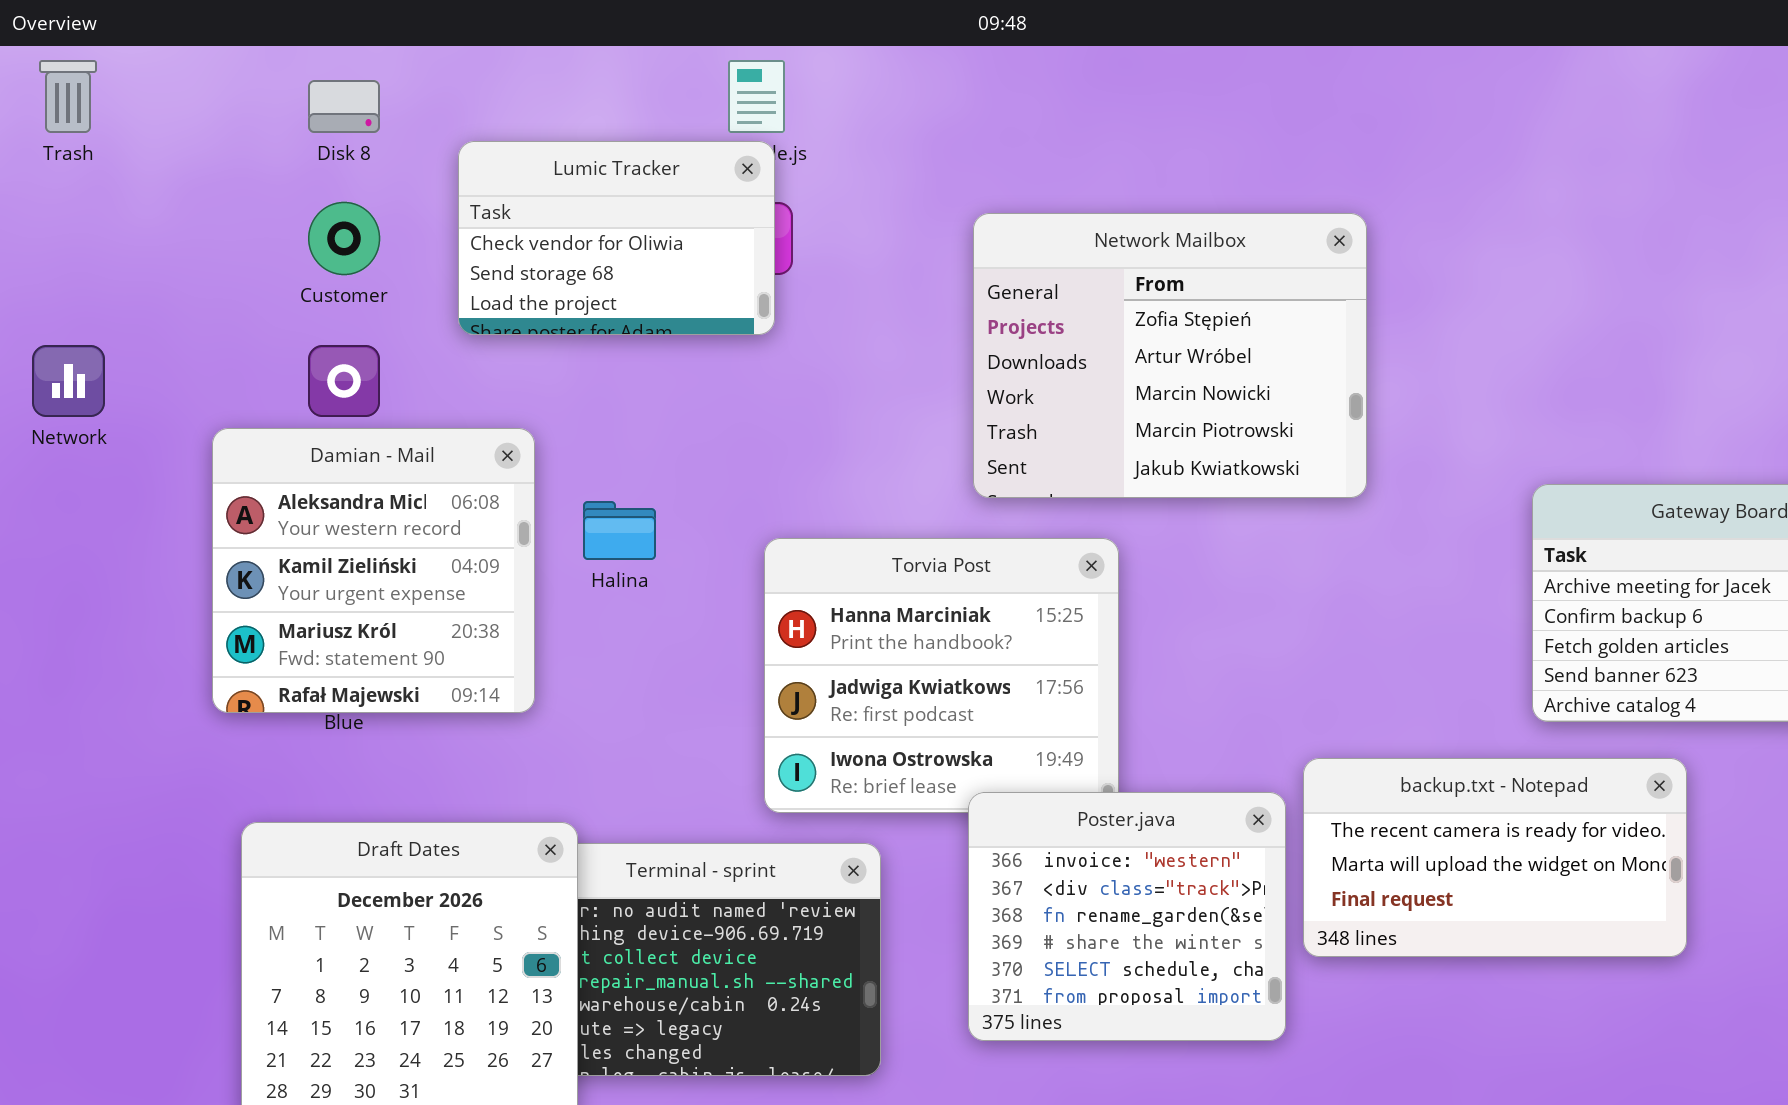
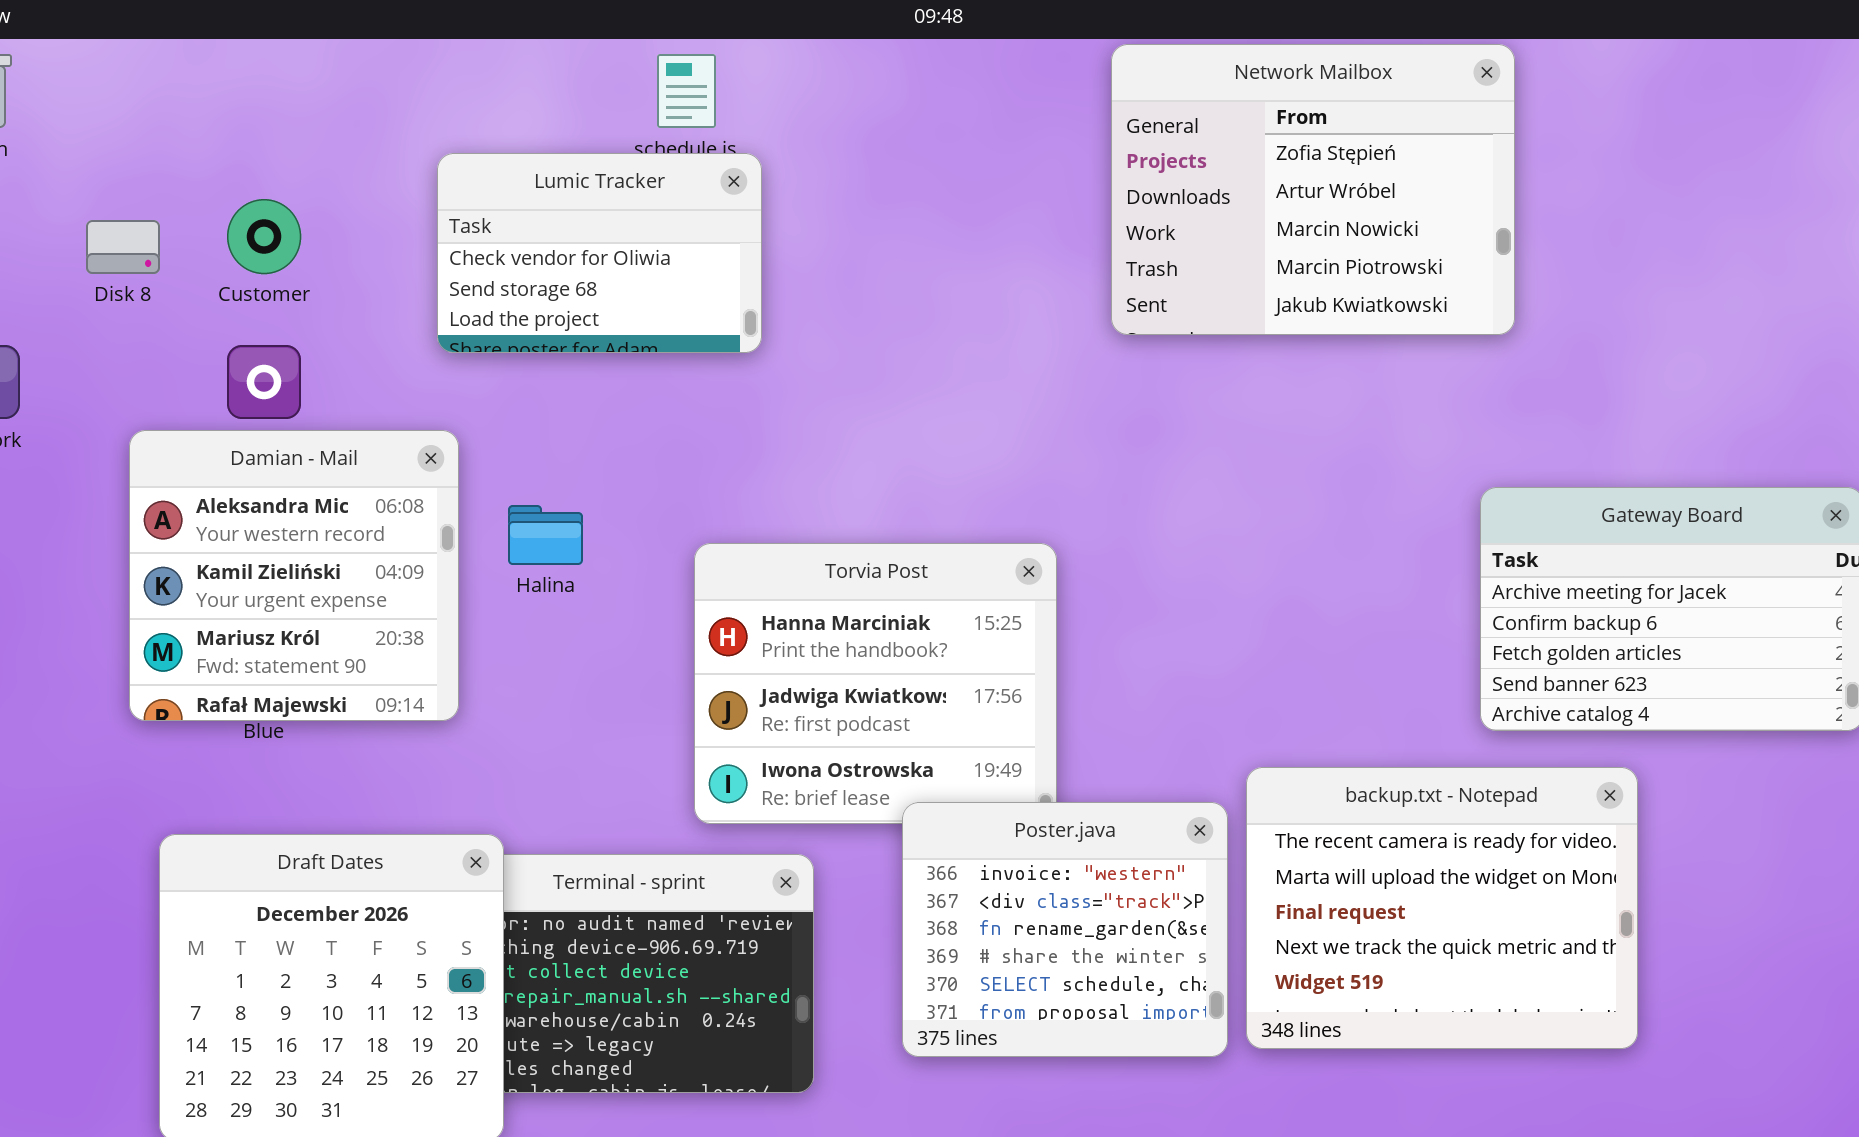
Disk 8: [308,80,380,133] -> [86,220,160,274], moved
Lumic Tracker: [458,141,775,335] -> [437,153,762,353], moved
Network Mailbox: [973,213,1367,498] -> [1111,44,1515,335], moved
backup.txt - Notepad: [1303,758,1687,957] -> [1246,767,1638,1049], resized

